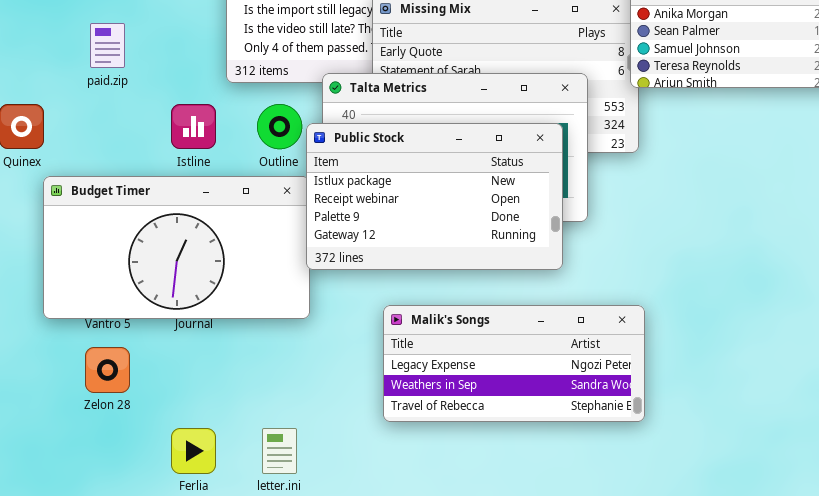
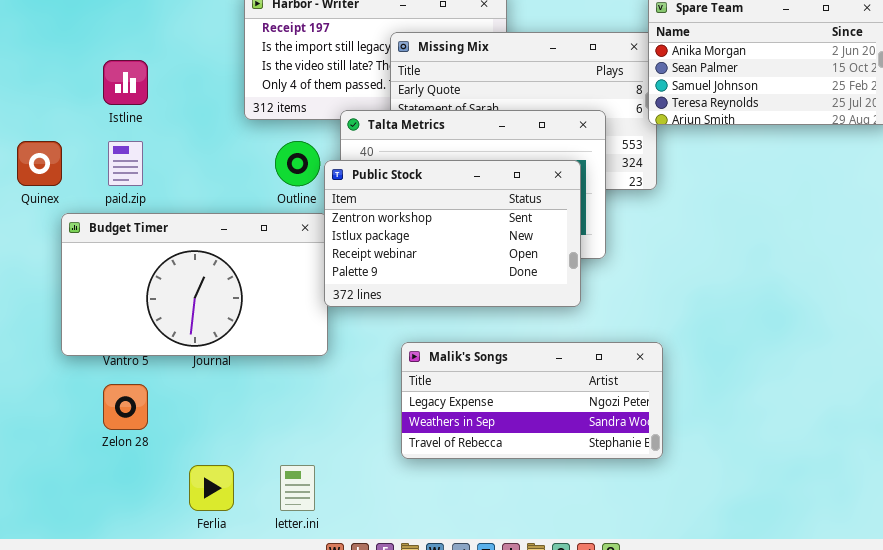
paid.zip: [90,23,125,68] -> [108,141,143,186], moved
Istline: [171,104,216,149] -> [103,60,148,105], moved
Public Stock: [306,123,563,270] -> [324,160,581,307], scrolled up 1 row

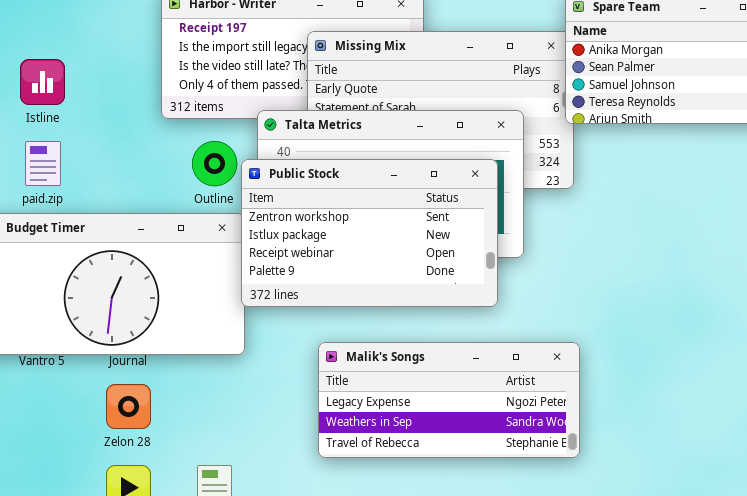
Zelon 28: [103,384,148,430] -> [106,384,151,429], moved

